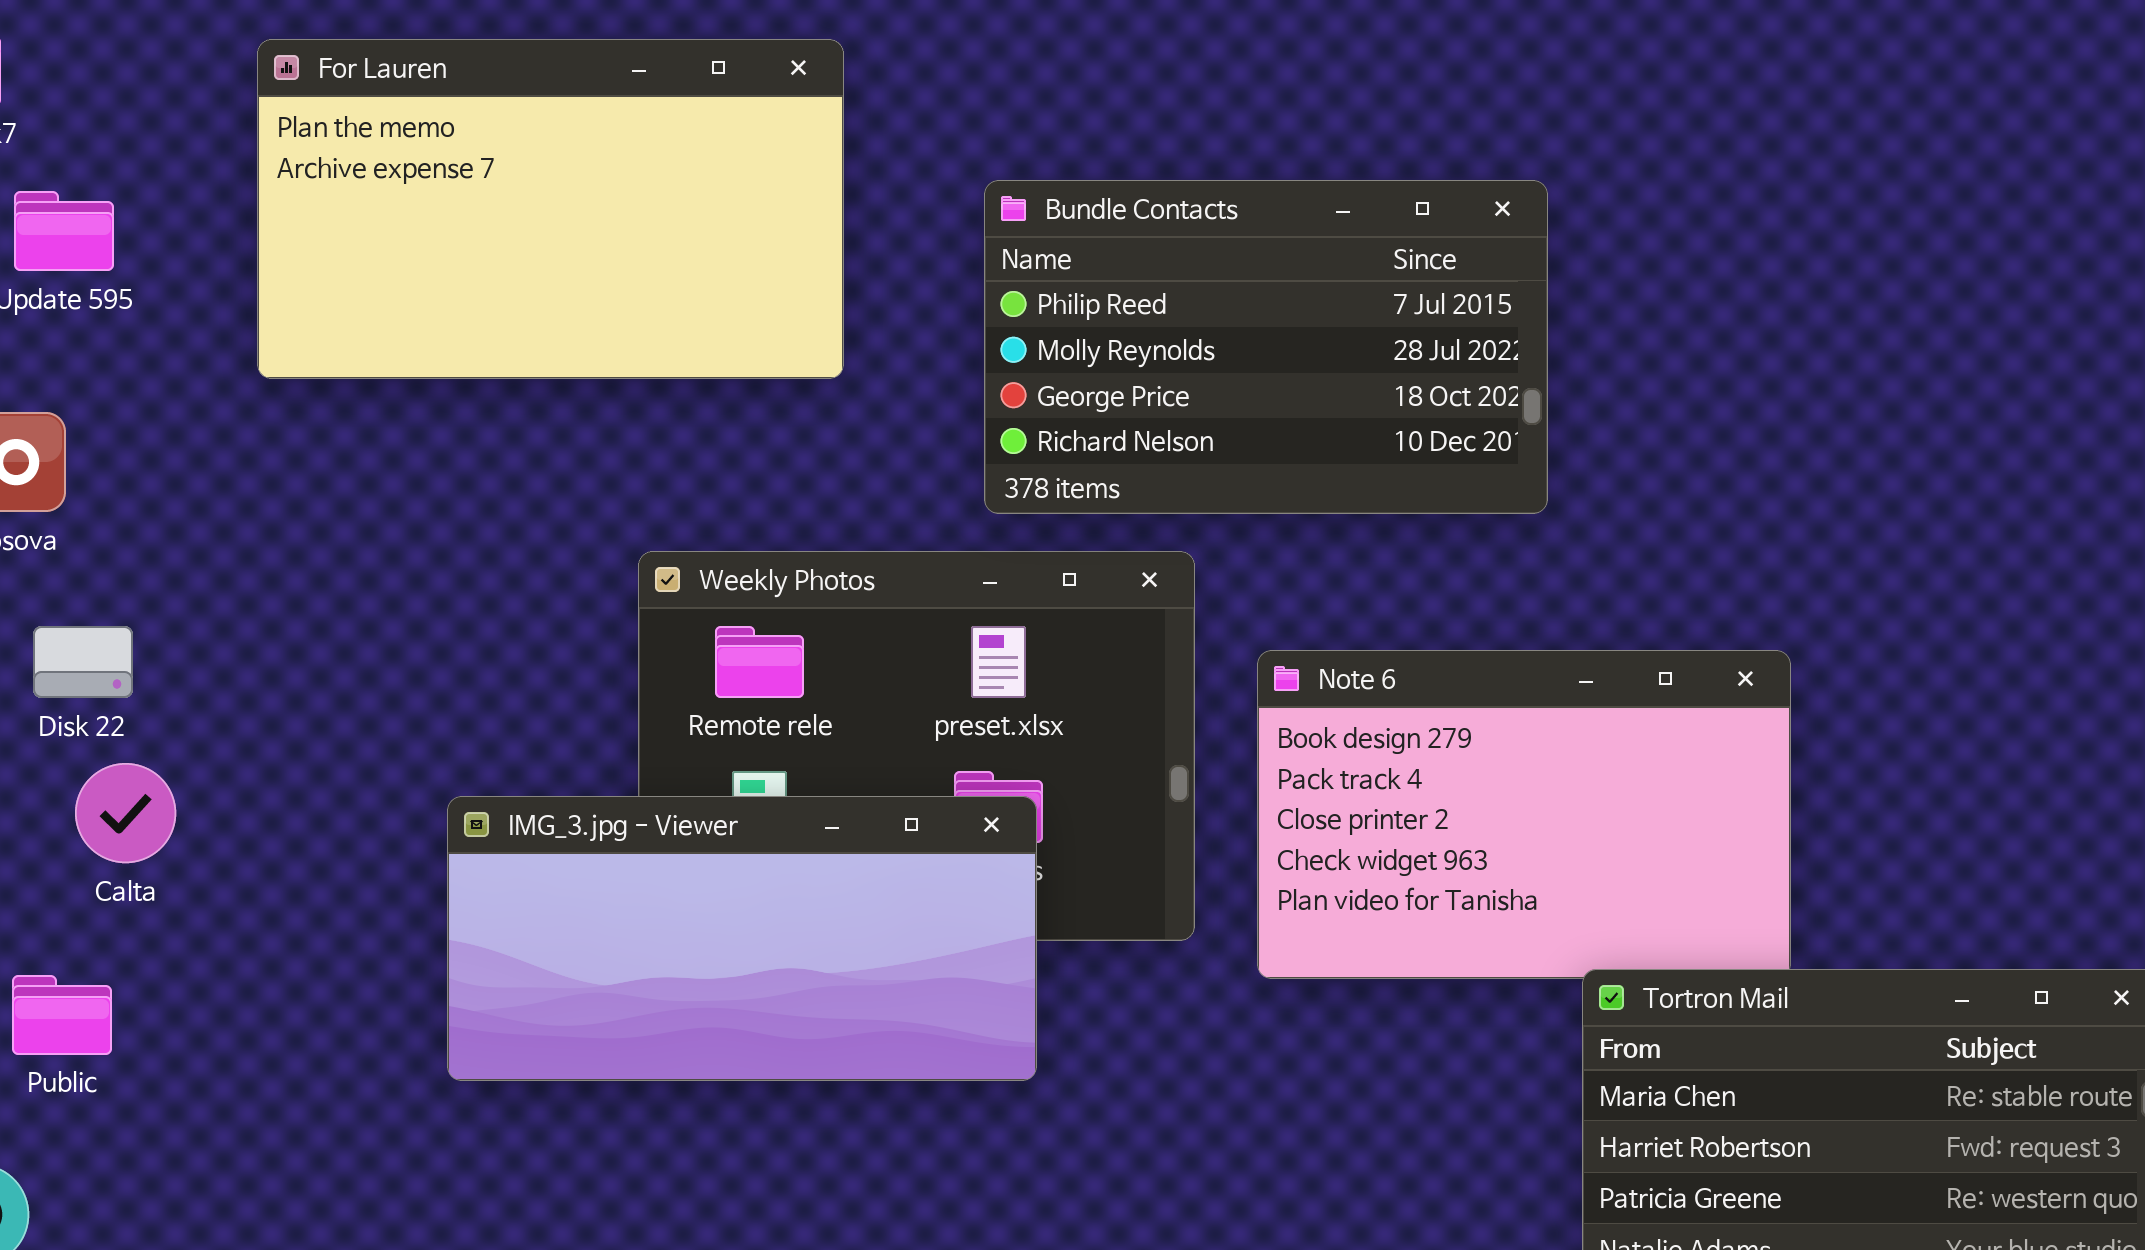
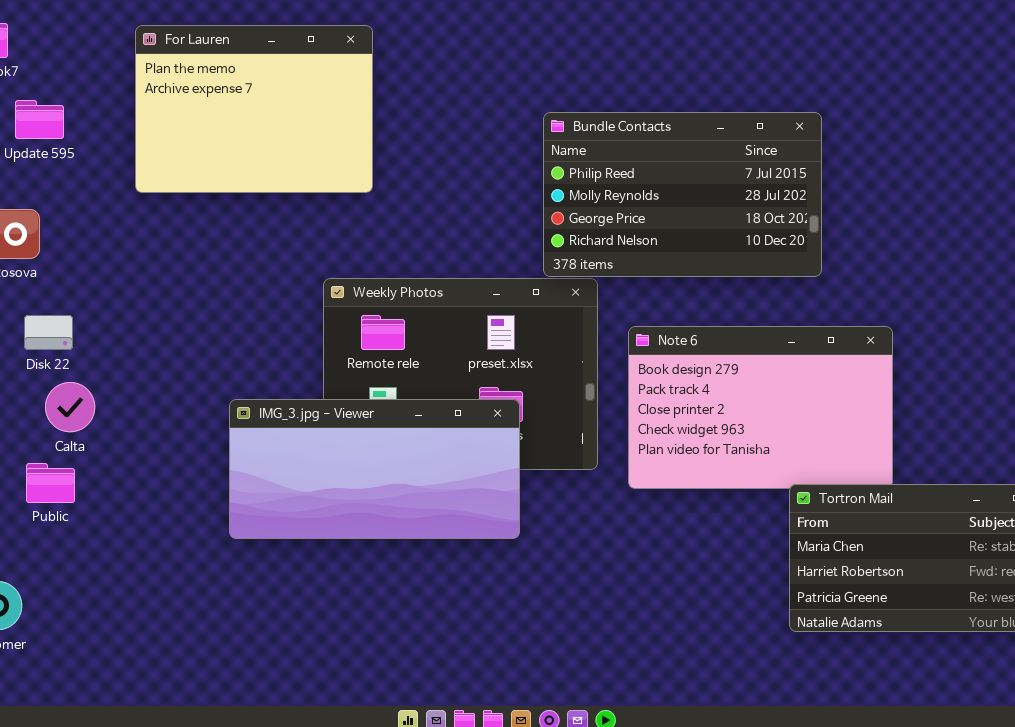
For Lauren: [257,39,844,379] -> [135,25,373,193], resized
Bundle Contacts: [984,180,1548,514] -> [543,112,822,277], moved
Public: [12,975,112,1055] -> [26,463,75,503], moved

